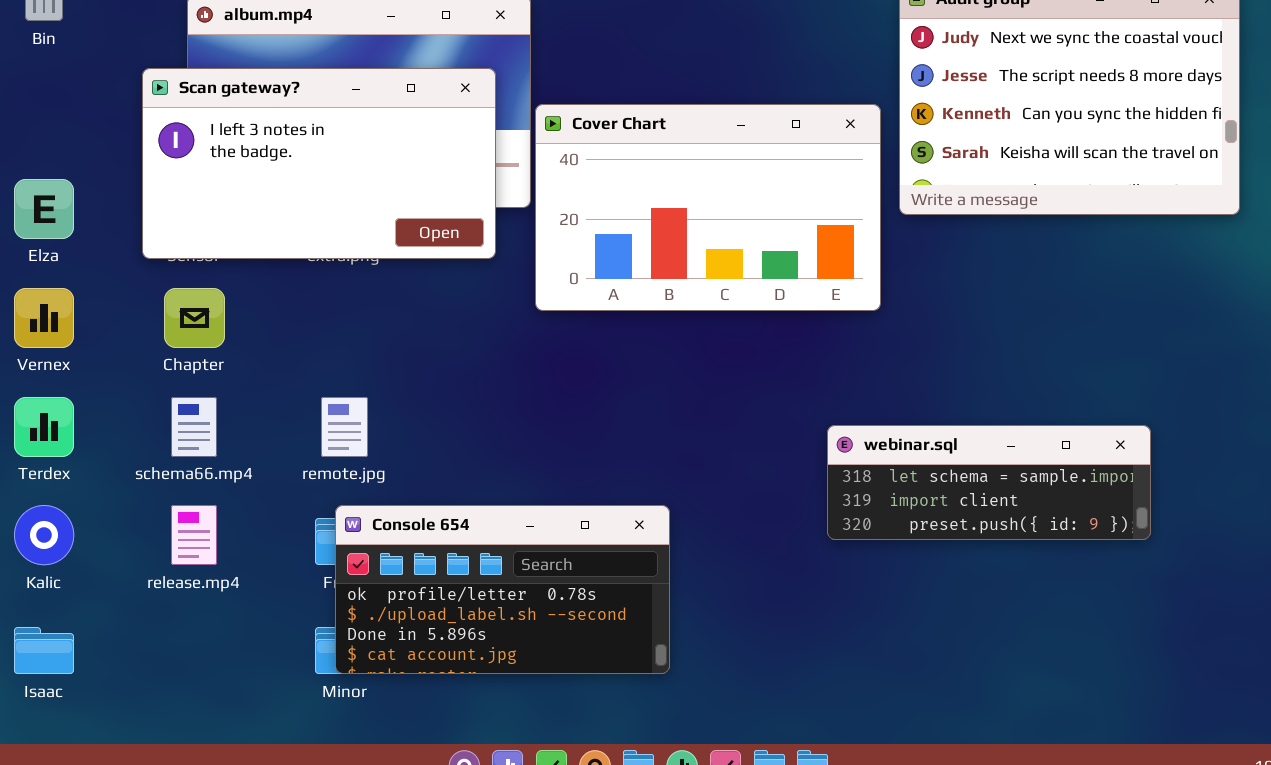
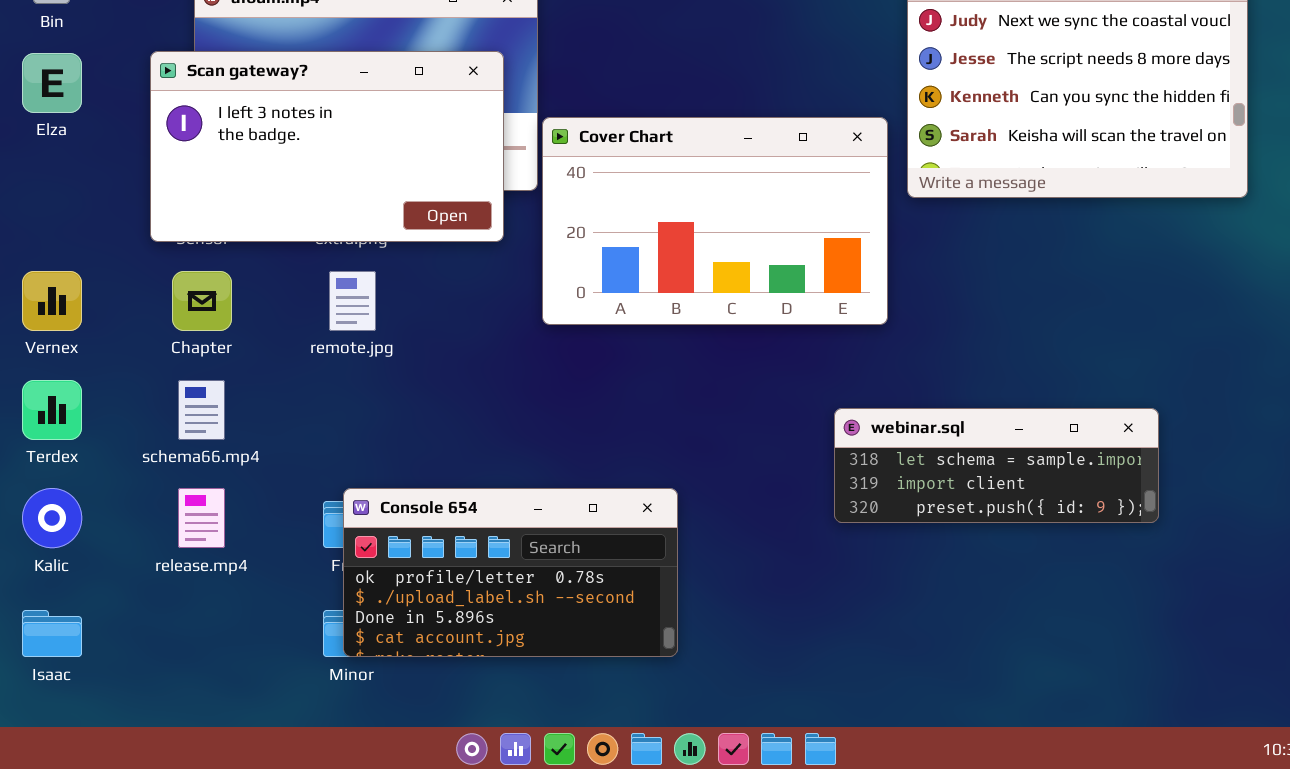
Cover Chart: [535,104,881,311] -> [542,117,888,325], moved
Elza: [14,179,74,239] -> [22,53,82,113], moved
remote.jpg: [321,397,368,457] -> [329,271,376,331], moved

